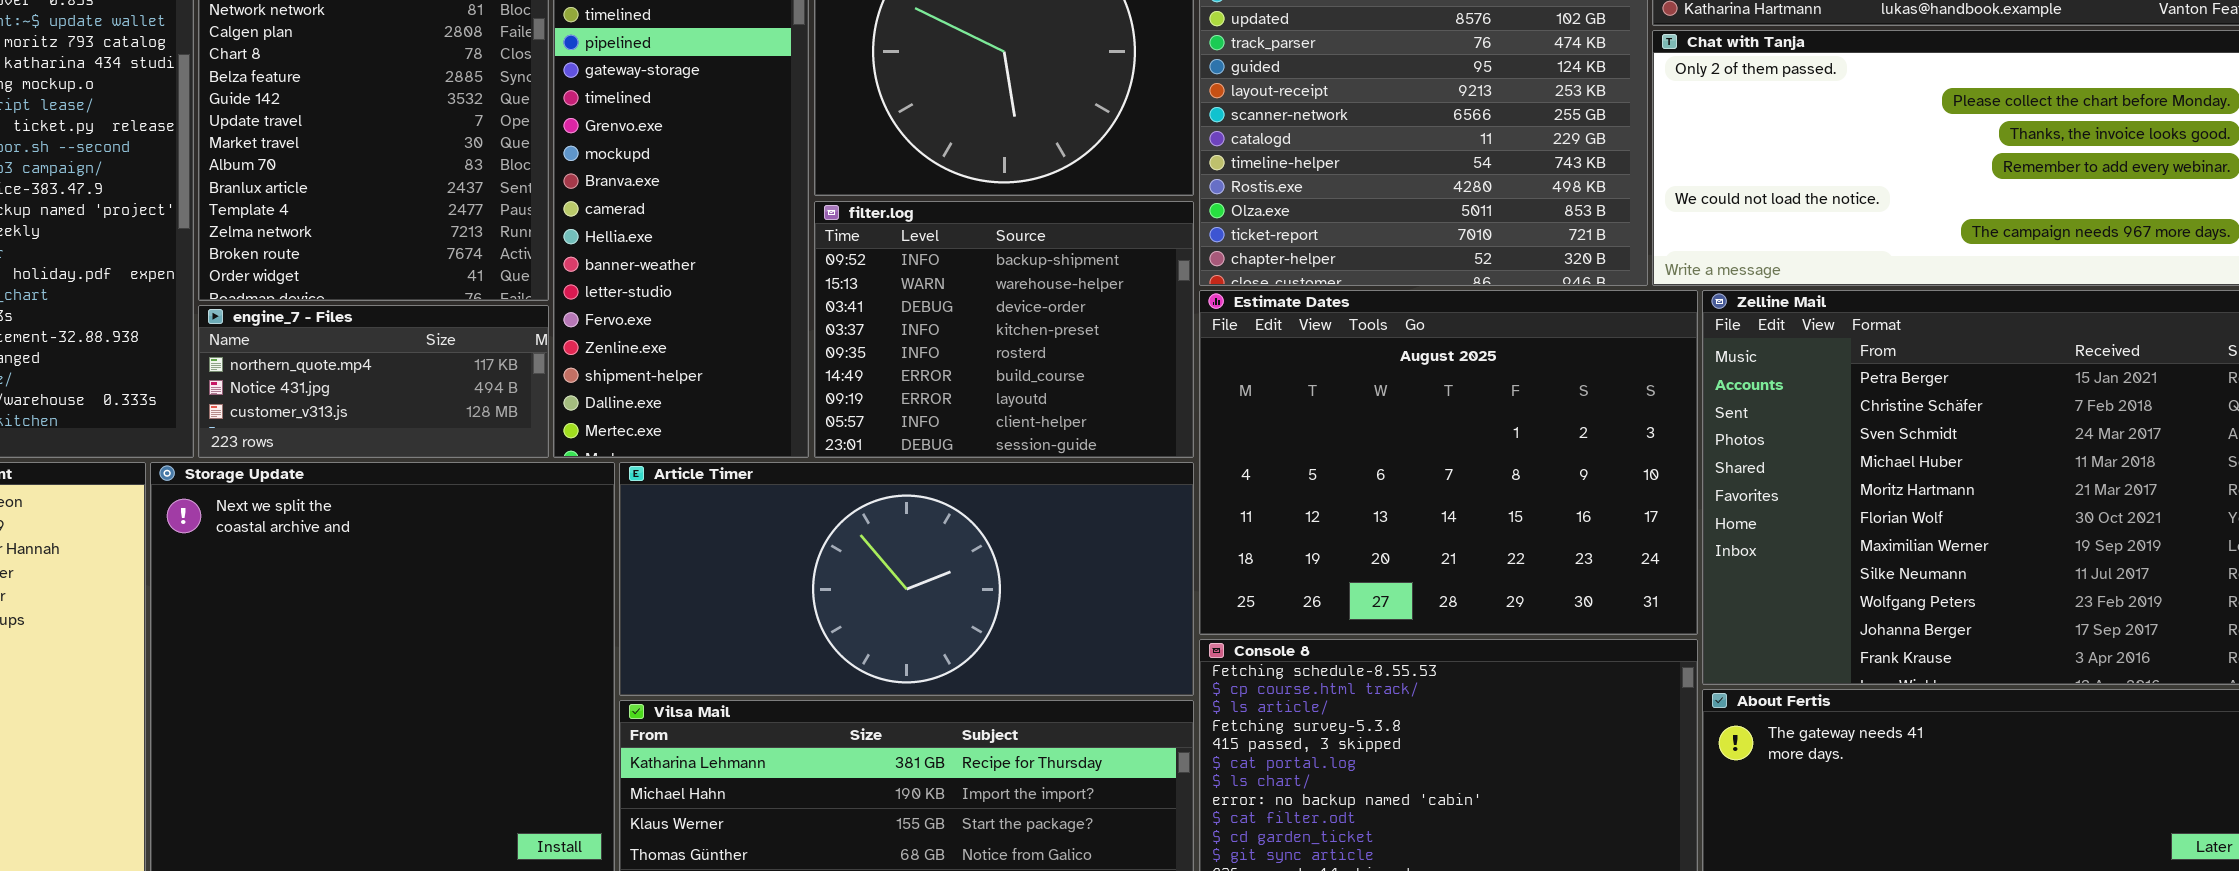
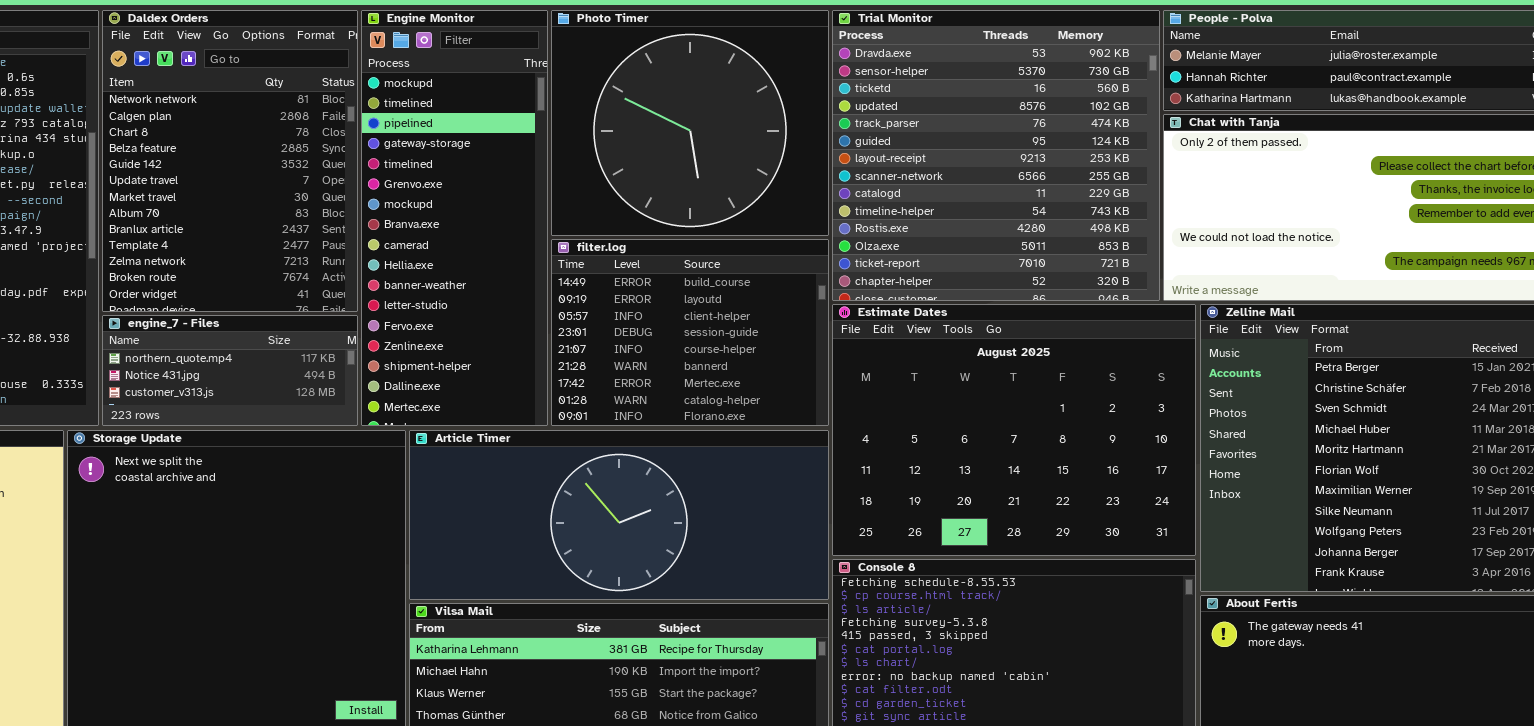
filter.log: [814,201,1194,458] -> [551,239,829,426], scrolled down 5 rows

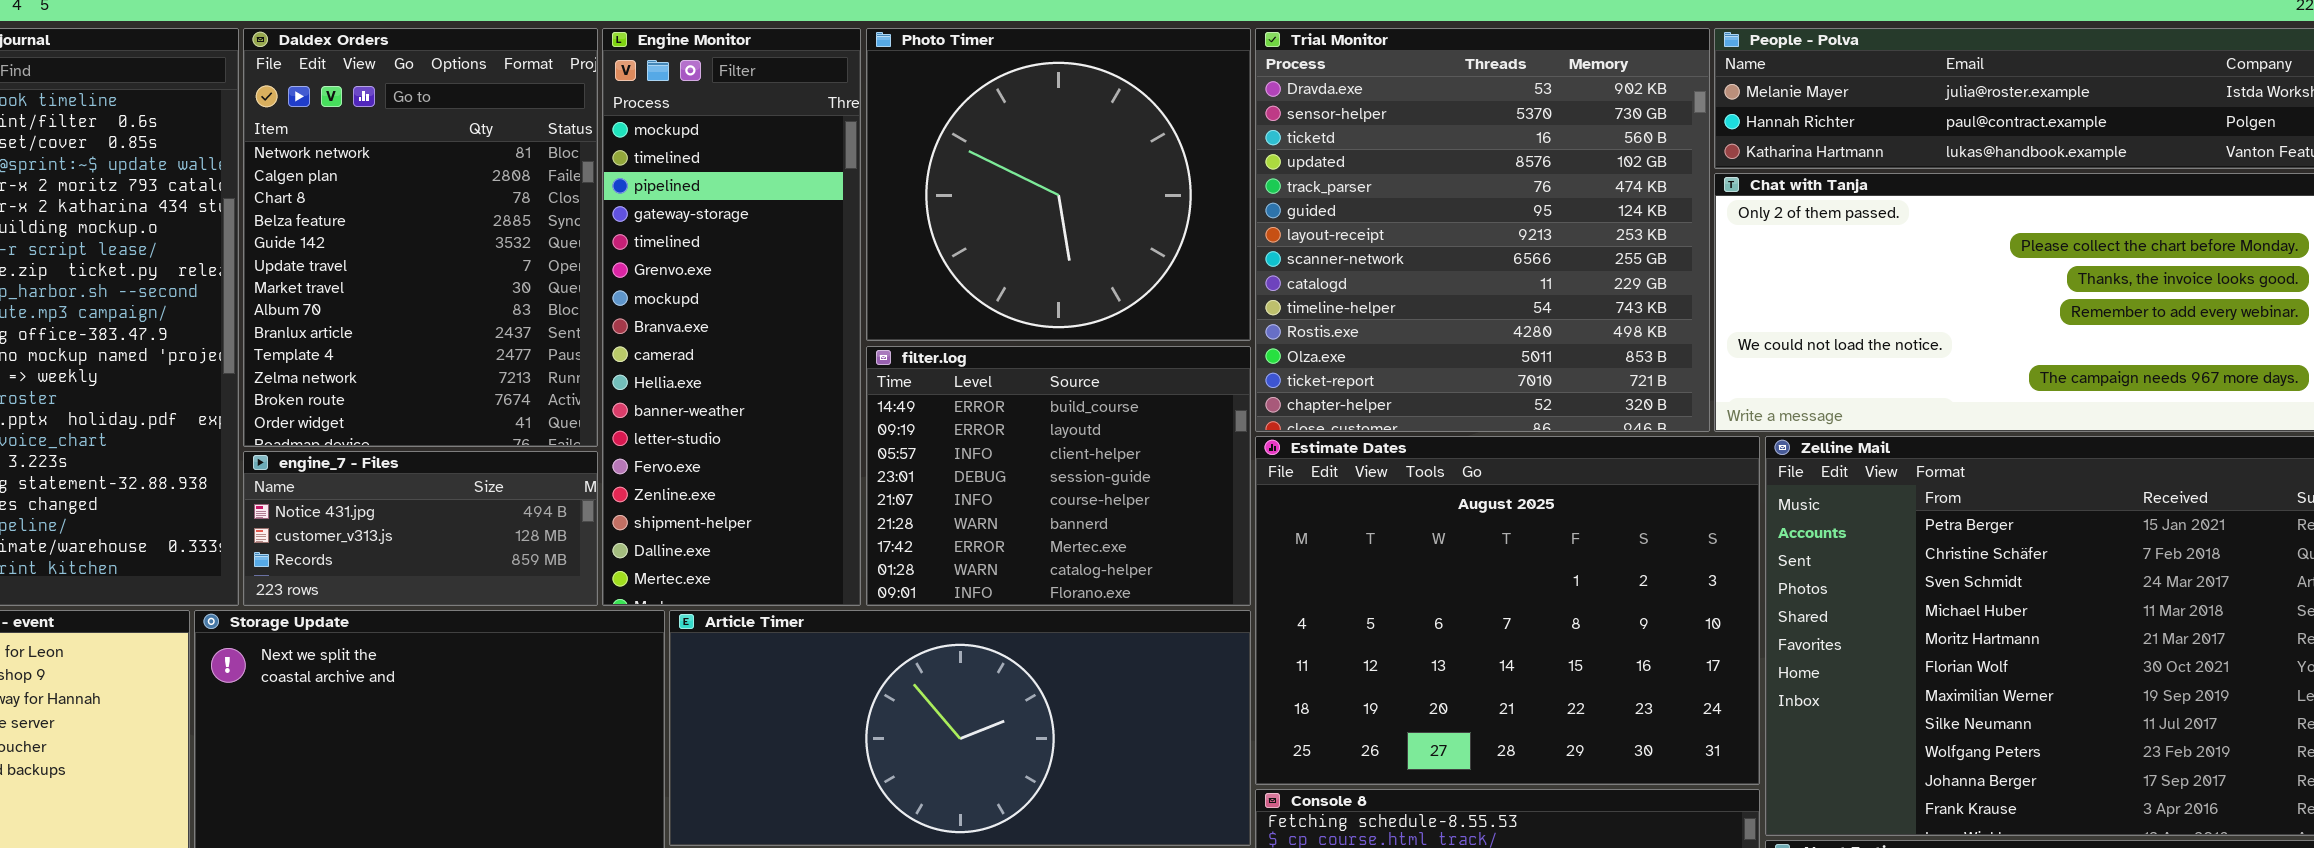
engine_7 - Files: [102,315,358,426] -> [243,451,598,606], scrolled down 1 row

